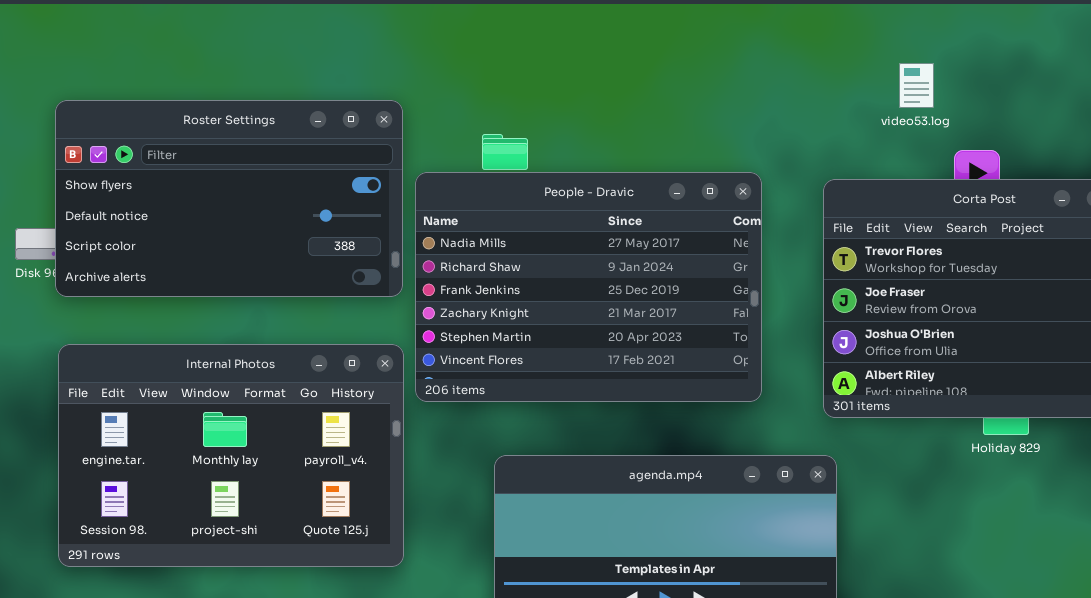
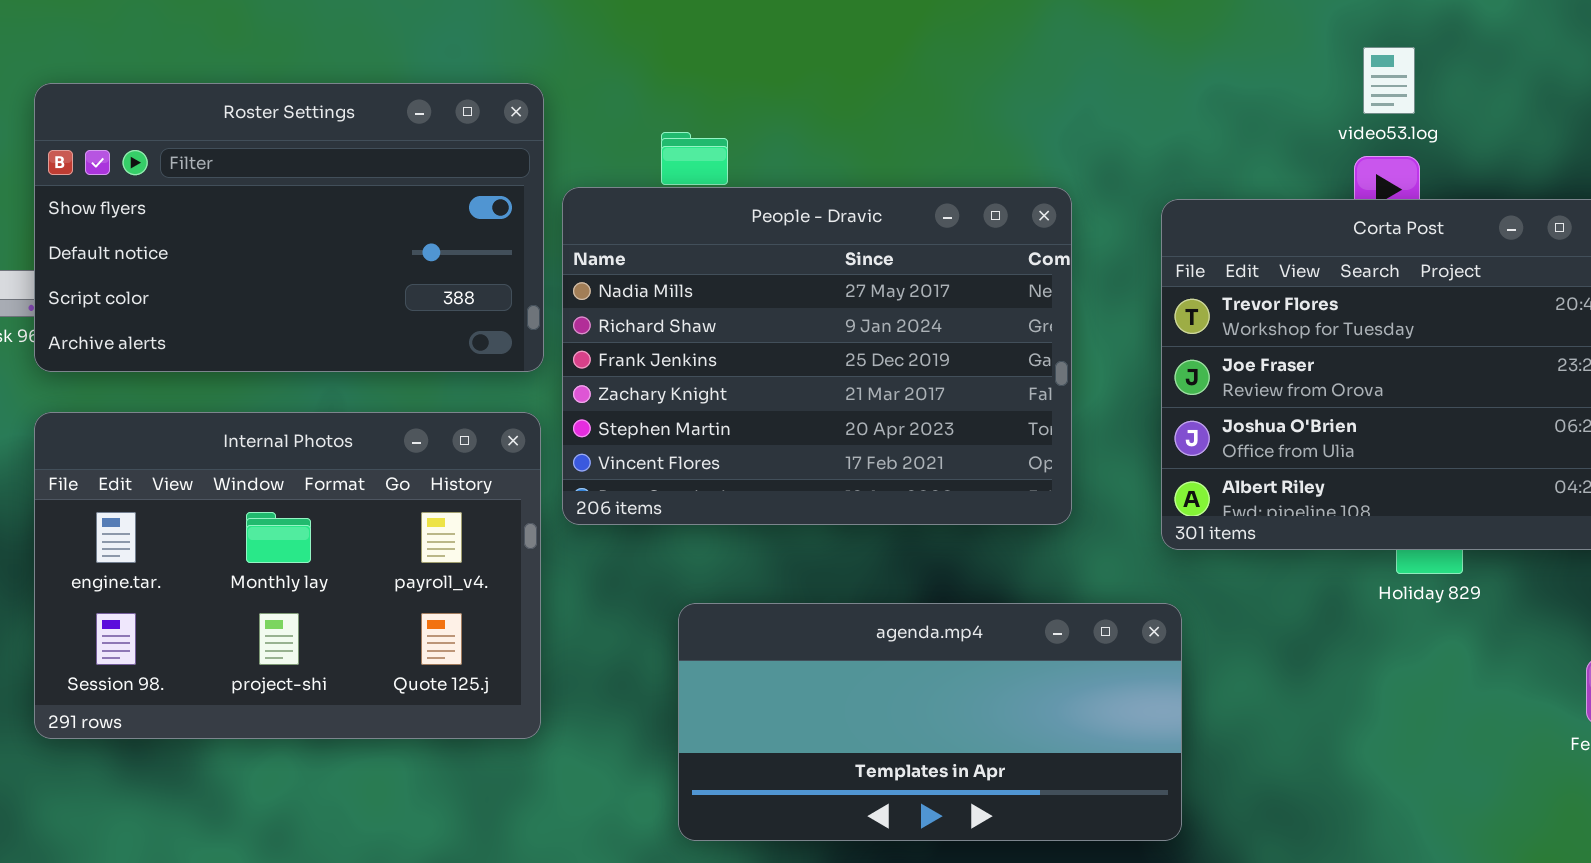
video53.log: [899,63,934,108] -> [1363,47,1415,114], moved
Internal Photos: [58,344,404,567] -> [34,412,541,739], moved

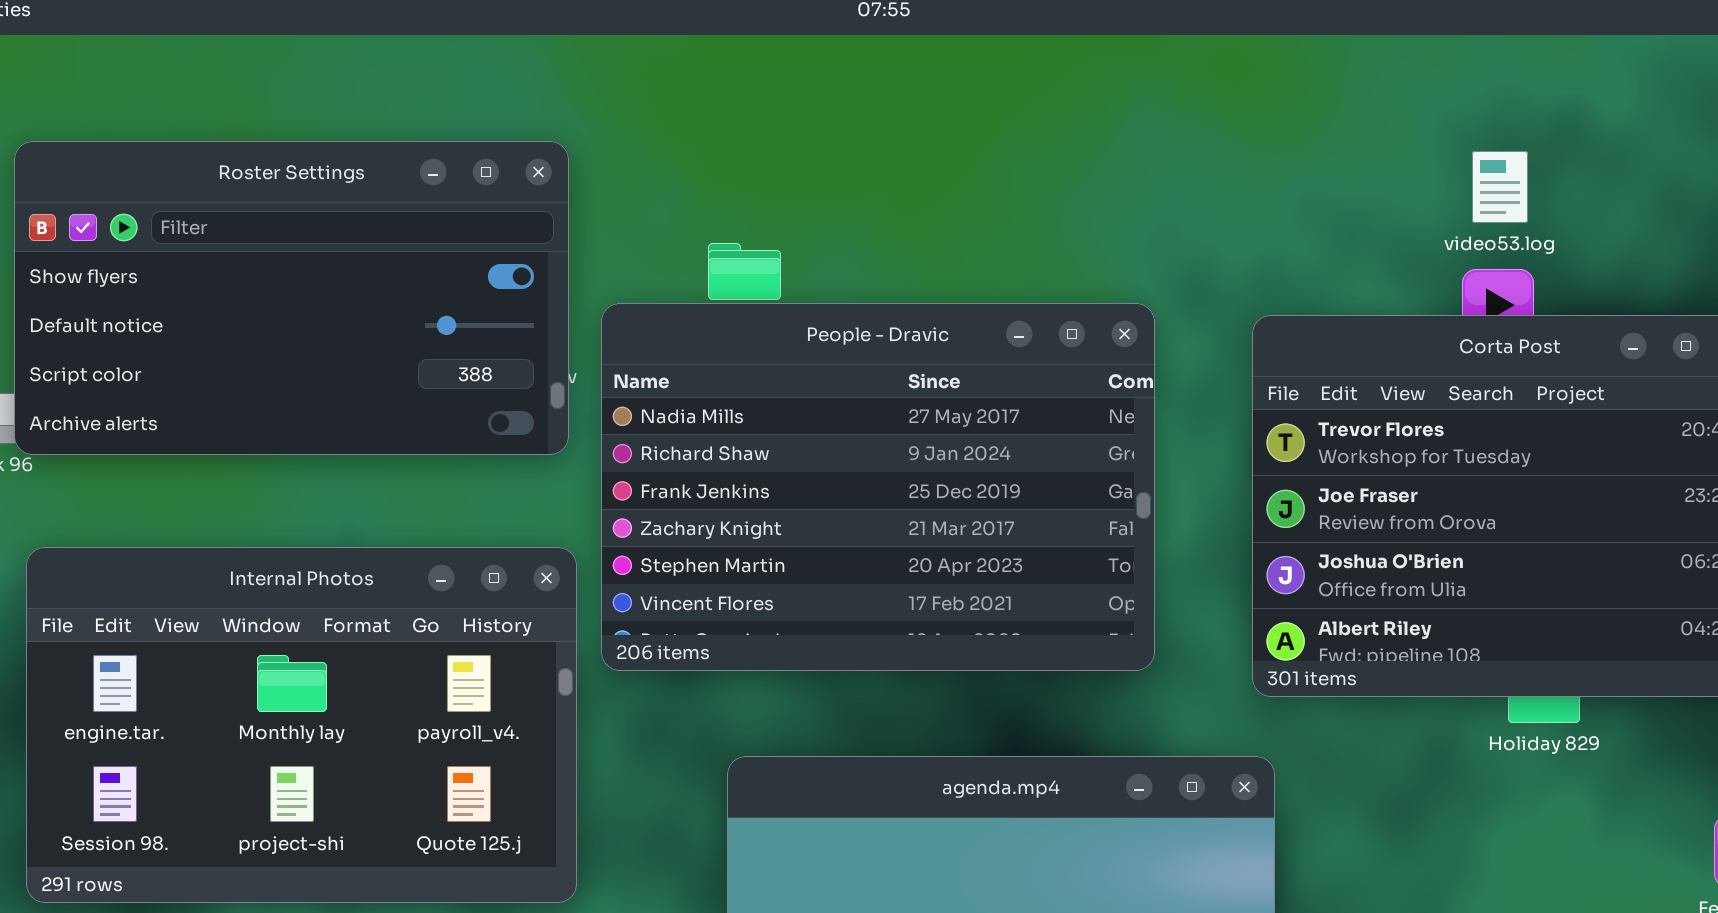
Roster Settings: [34,83,544,372] -> [14,141,569,455], moved

